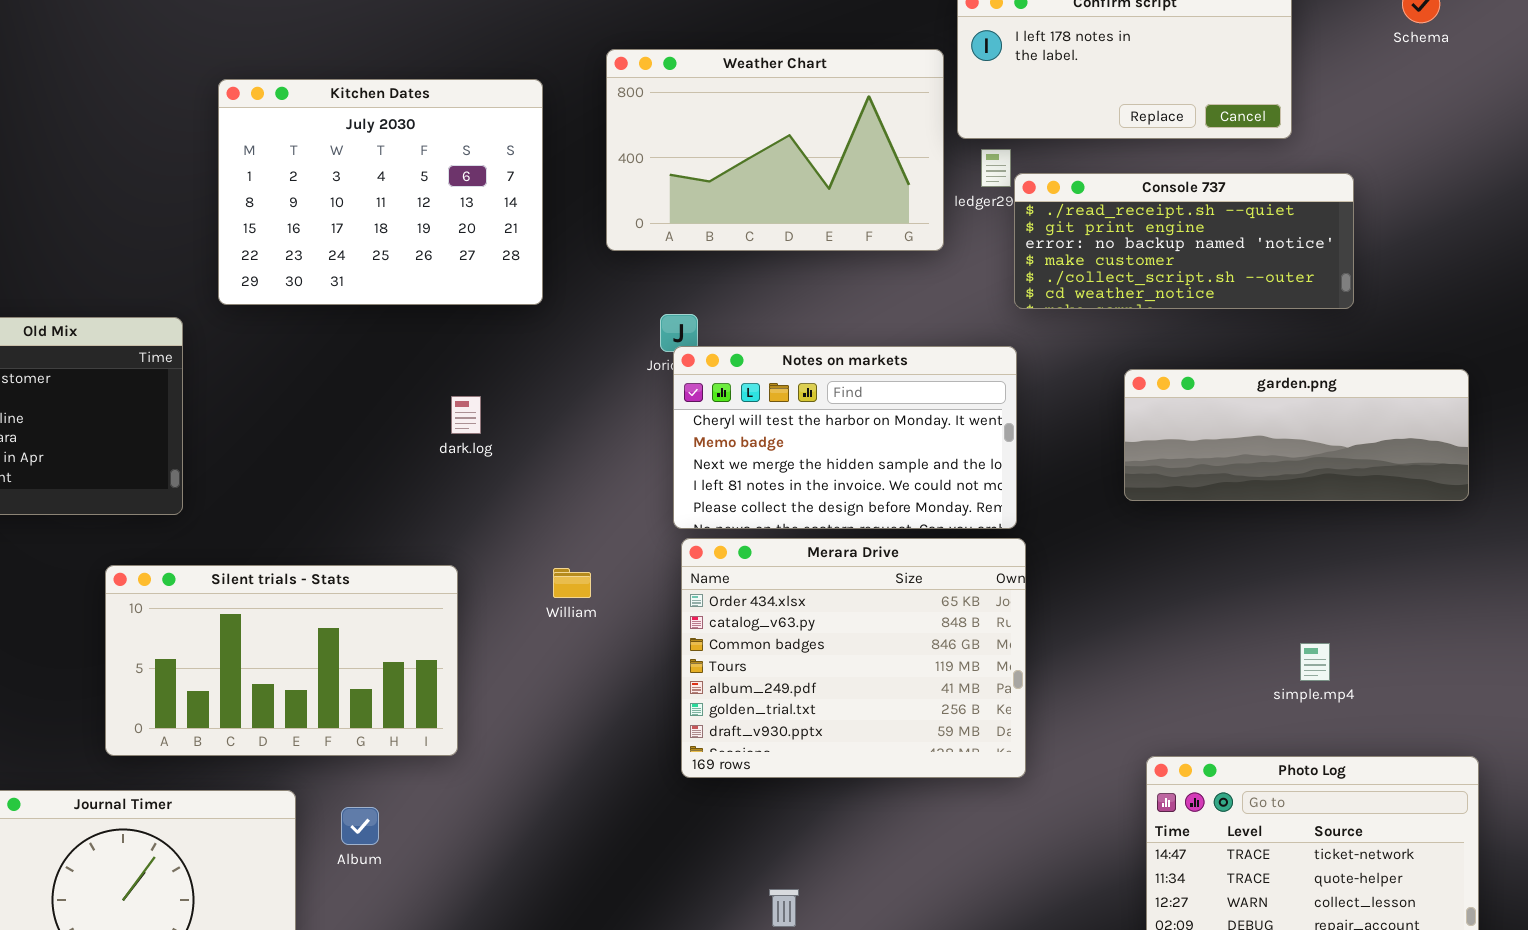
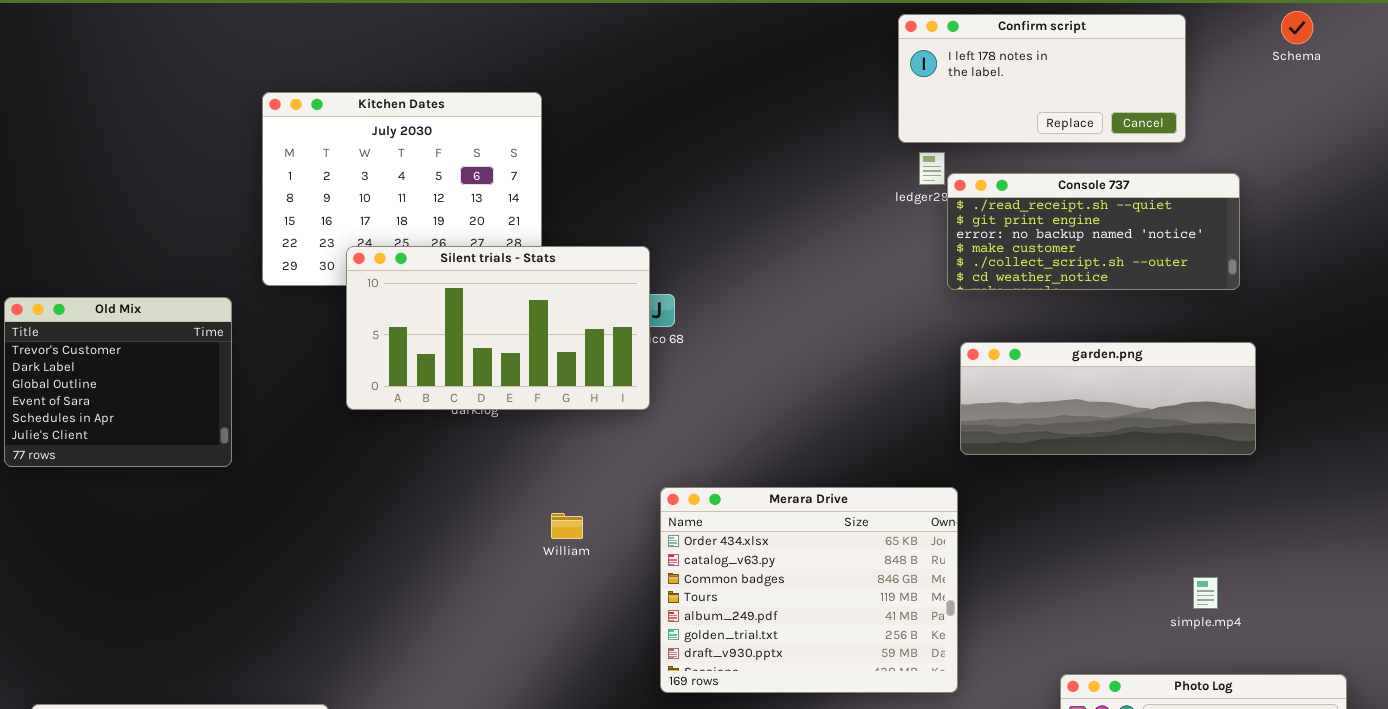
Weather Chart: [606,49,944,251] -> none, closed
Notes on markets: [673,346,1017,529] -> none, closed
garden.png: [1124,369,1469,501] -> [960,342,1256,455], moved
Silent trials - Stats: [105,565,458,756] -> [346,246,650,410], moved

